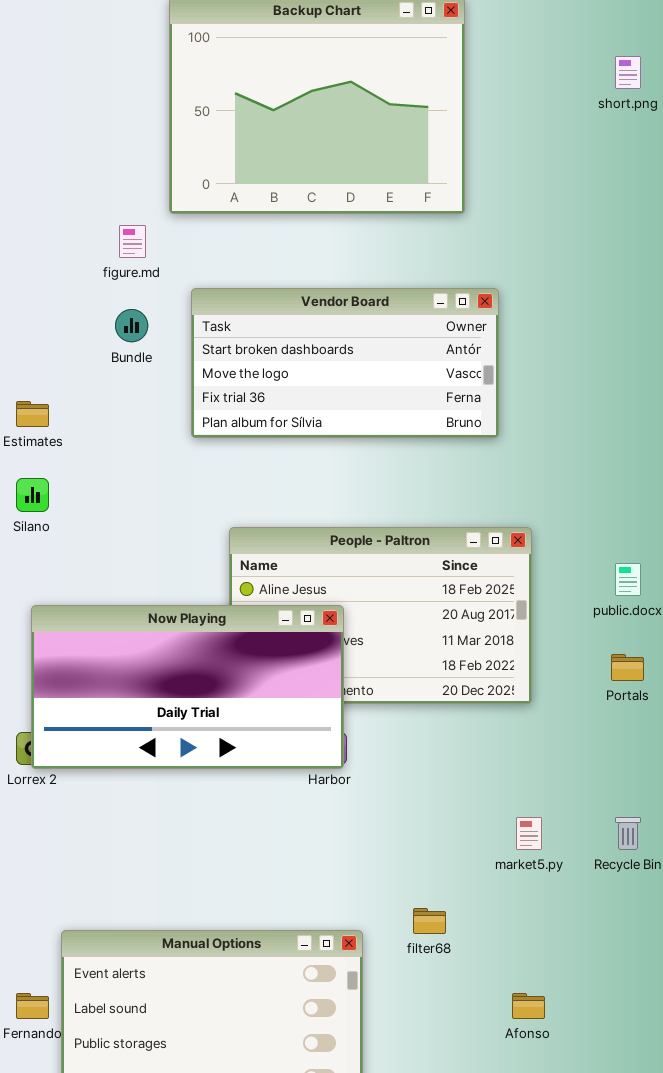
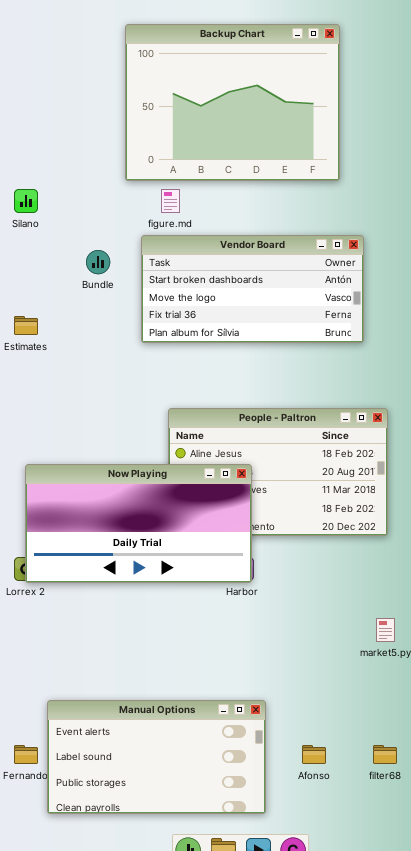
figure.md: [119,225,146,258] -> [161,189,180,213], moved
Silano: [16,478,49,512] -> [14,189,38,213], moved
filter68: [413,908,446,934] -> [373,745,397,764], moved
Afonso: [512,993,545,1019] -> [302,745,326,764], moved

